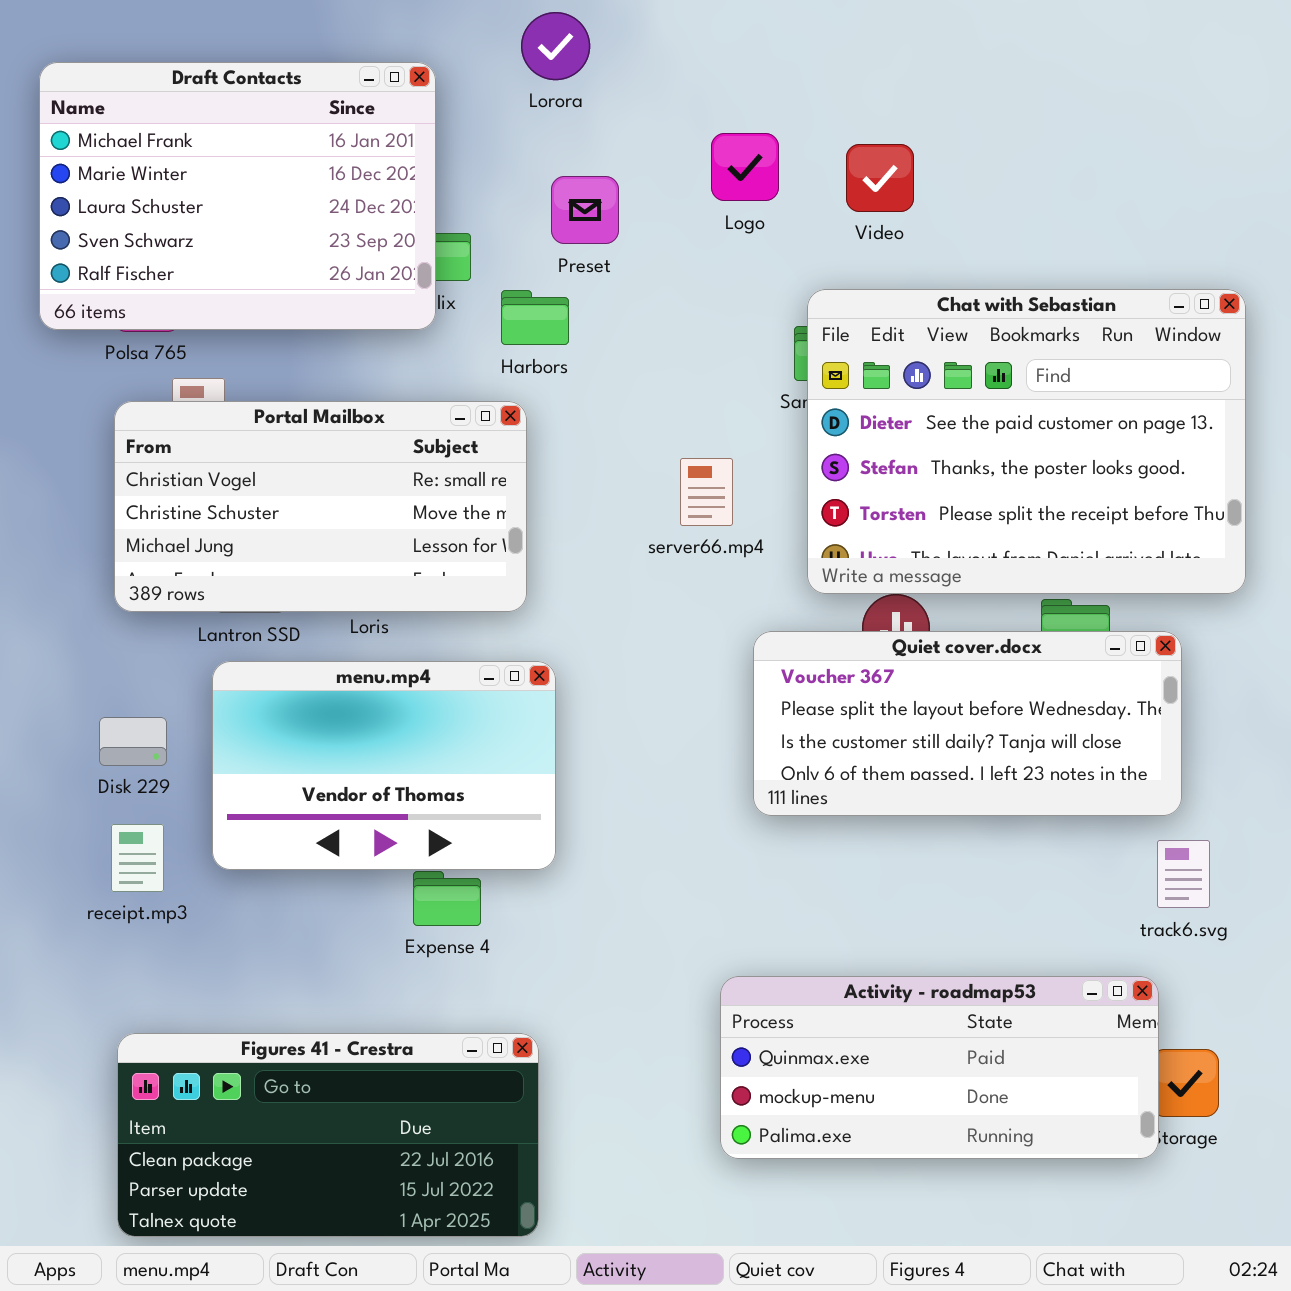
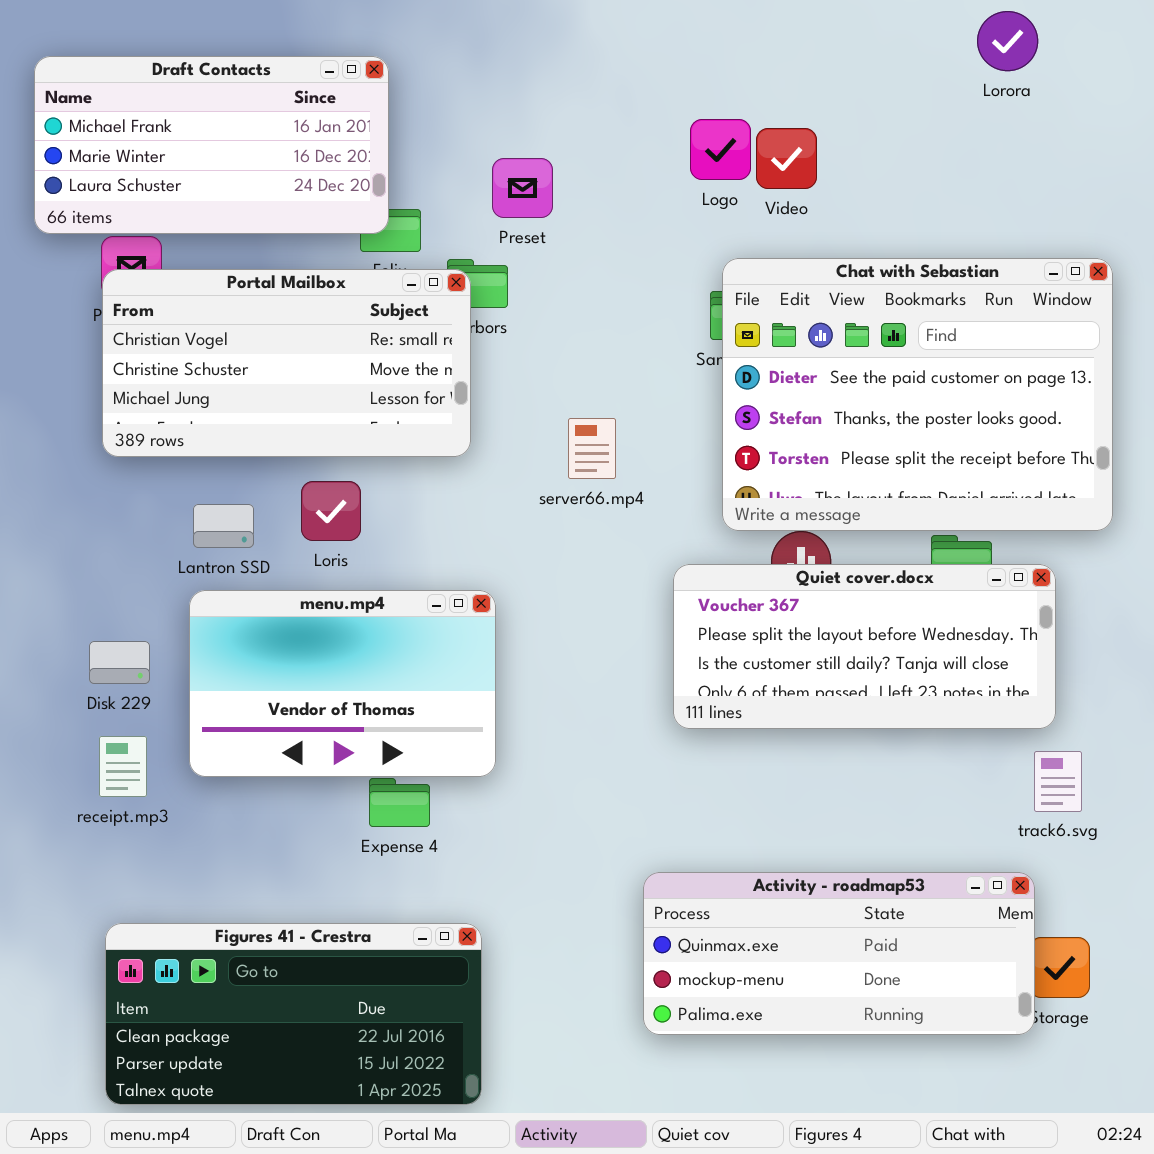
Lorora: [521,12,590,80] -> [977,11,1038,71], moved
Draft Contacts: [39,62,436,330] -> [34,56,389,234], resized
Logo: [711,133,779,201] -> [690,119,751,180], moved
Portal Mailbox: [114,401,527,612] -> [102,269,471,457], moved
server66.mp4: [680,458,733,526] -> [568,418,616,479], moved

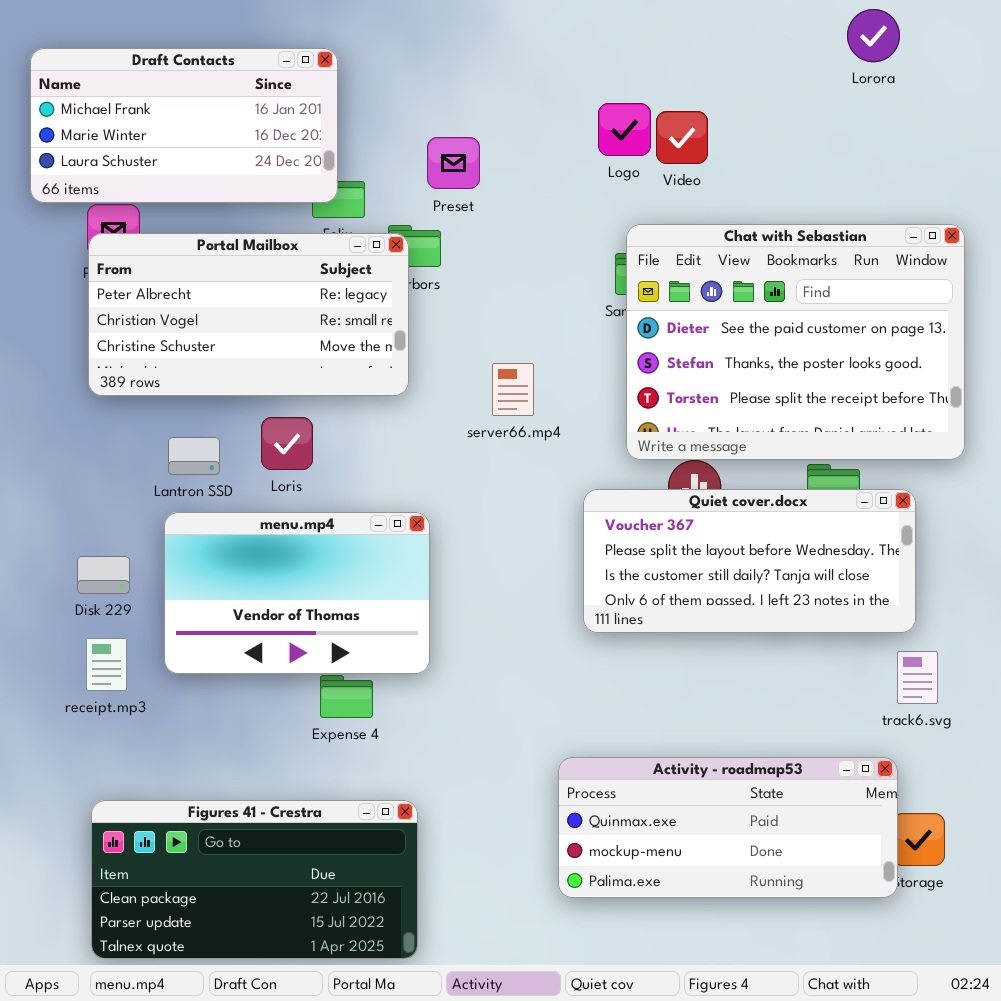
Portal Mailbox: [102,269,471,457] -> [88,233,409,396], scrolled up 1 row

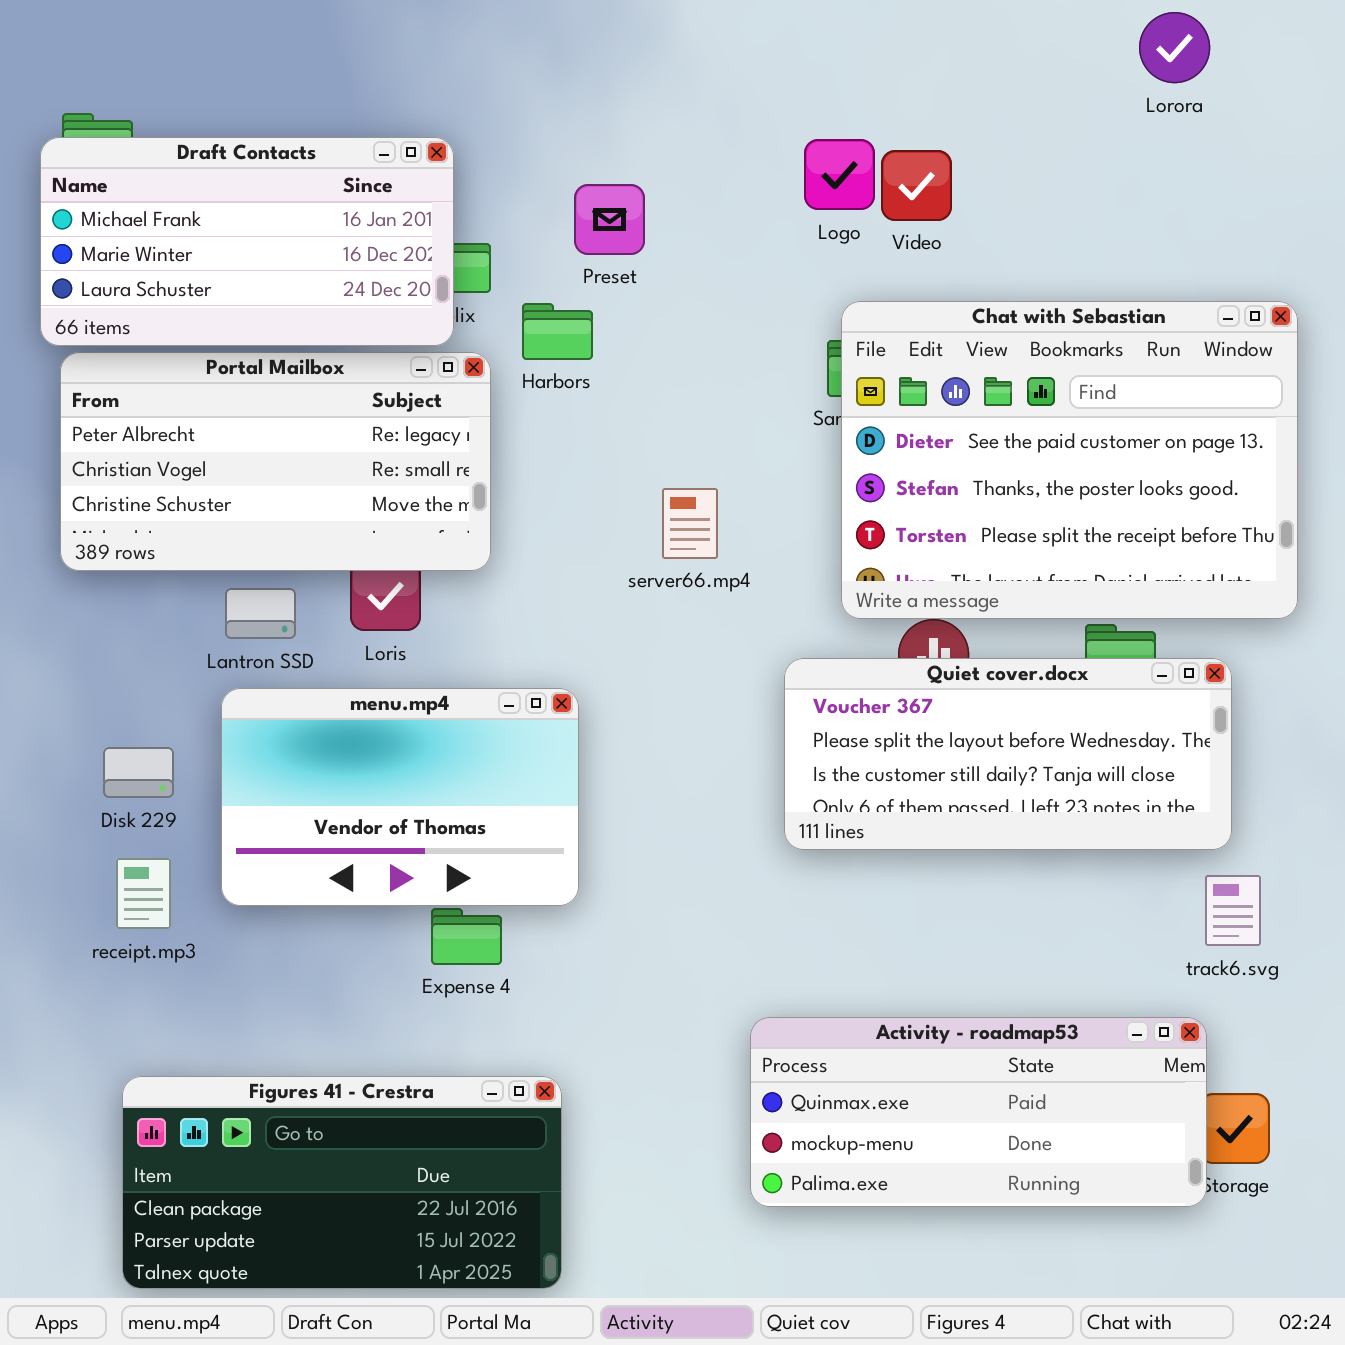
Draft Contacts: [30,48,338,203] -> [40,137,454,346], moved
Portal Mailbox: [88,233,409,396] -> [60,352,491,571], moved

